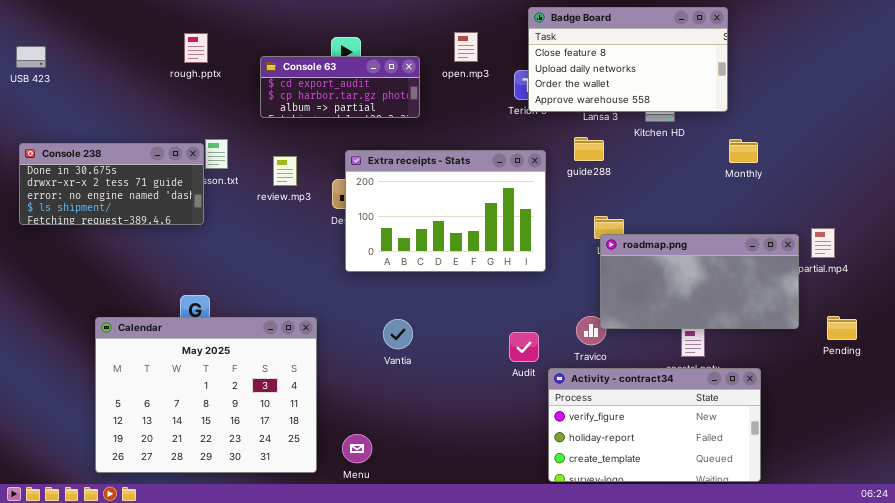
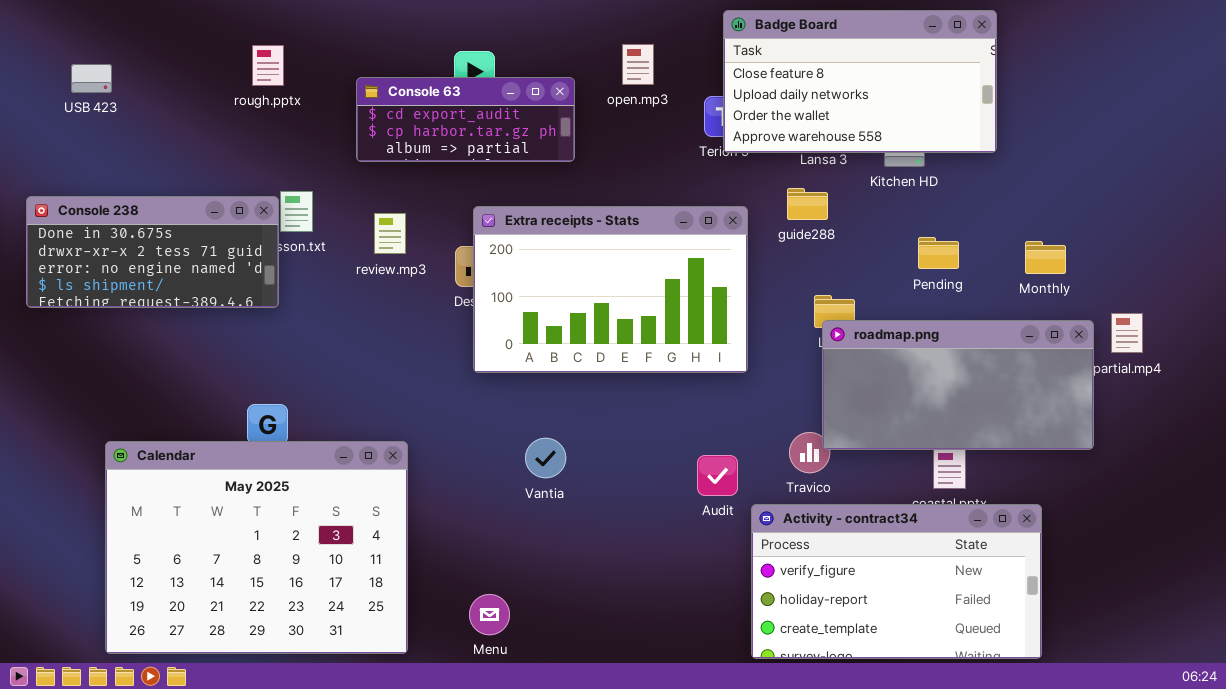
USB 423: [16,46,46,68] -> [71,64,112,93], moved
Monthly: [729,139,758,163] -> [1025,241,1066,274], moved
Pending: [827,316,857,340] -> [918,237,959,269], moved
Calendar: [95,317,317,473] -> [105,441,408,654], moved

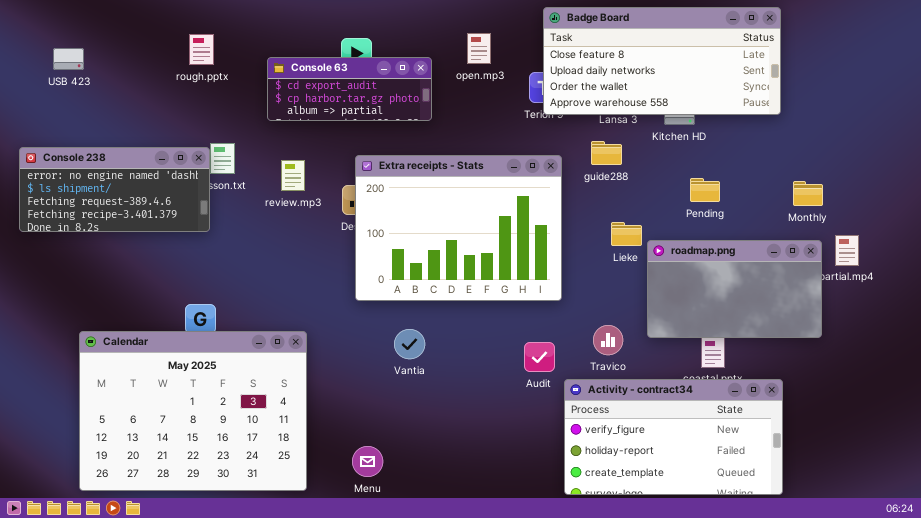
Badge Board: [723,10,997,153] -> [543,7,781,115], resized
Console 238: [26,196,279,308] -> [19,147,210,232], scrolled down 2 rows
Extra receipts - Stats: [473,206,748,373] -> [355,155,562,301], resized
Monthly: [1025,241,1066,274] -> [793,181,823,206], moved
roadmap.png: [822,320,1094,450] -> [647,240,822,338], resized

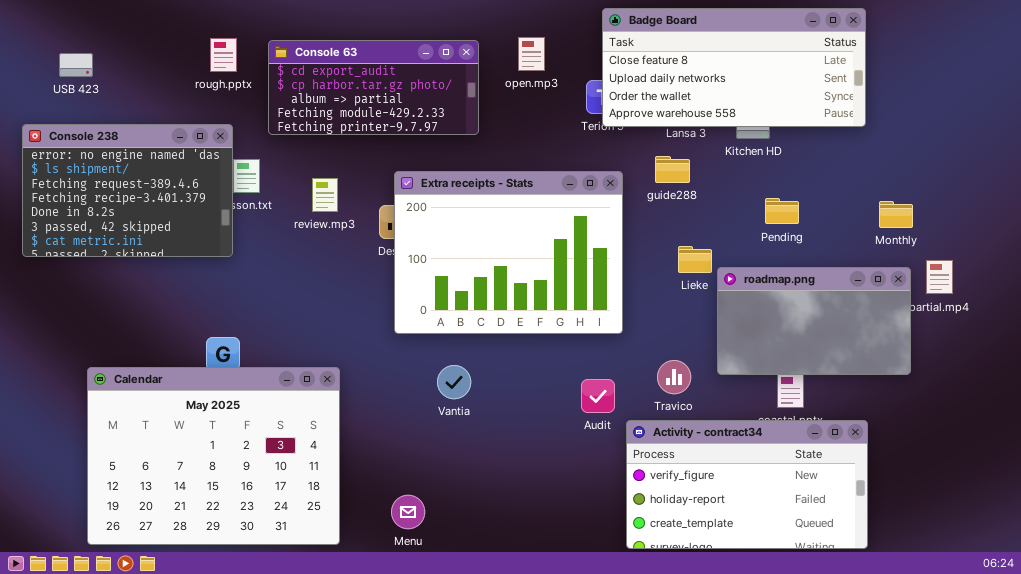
Console 63: [267,57,432,121] -> [268,40,479,135], resized
Console 238: [19,147,210,232] -> [22,124,233,257], resized

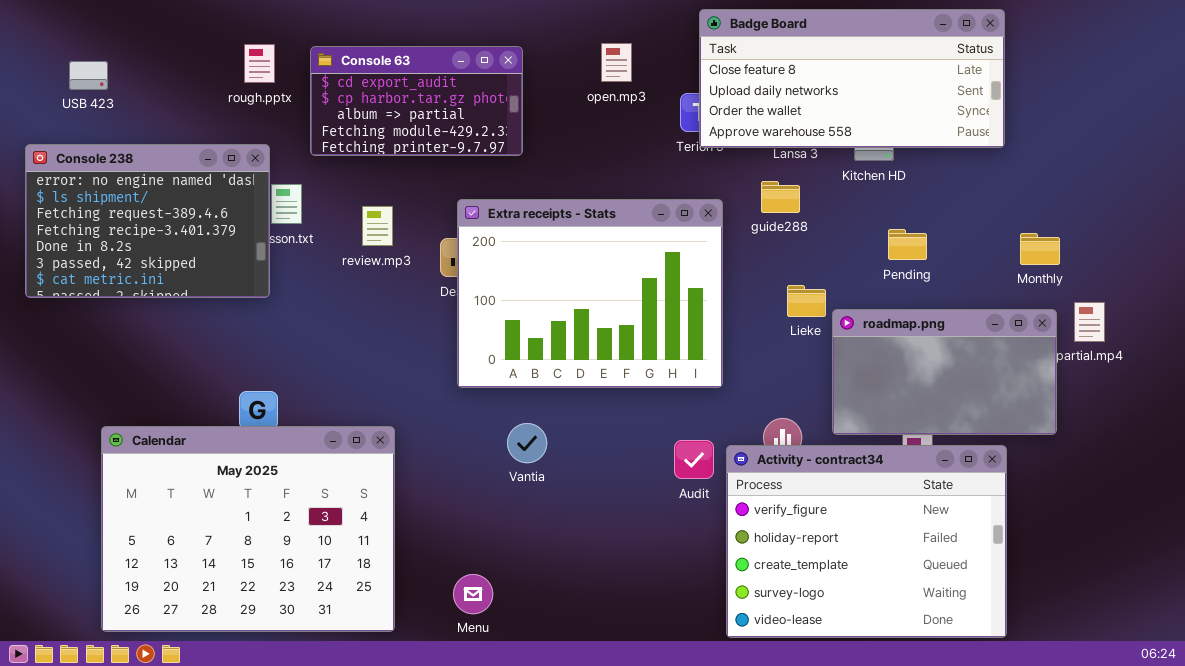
Console 63: [268,40,479,135] -> [310,46,523,156], resized
Activity - contract34: [626,420,868,549] -> [726,445,1007,638], resized

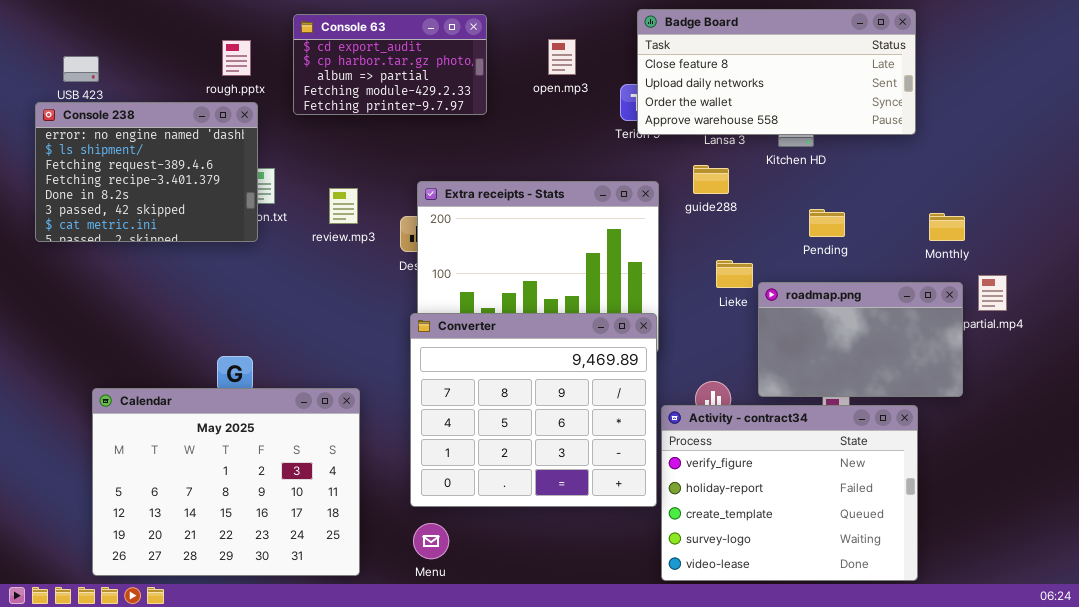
Console 63: [310,46,523,156] -> [293,14,487,115], moved
Console 238: [25,144,270,298] -> [35,102,258,242], moved
Converter: none -> [410,313,657,507], opened

